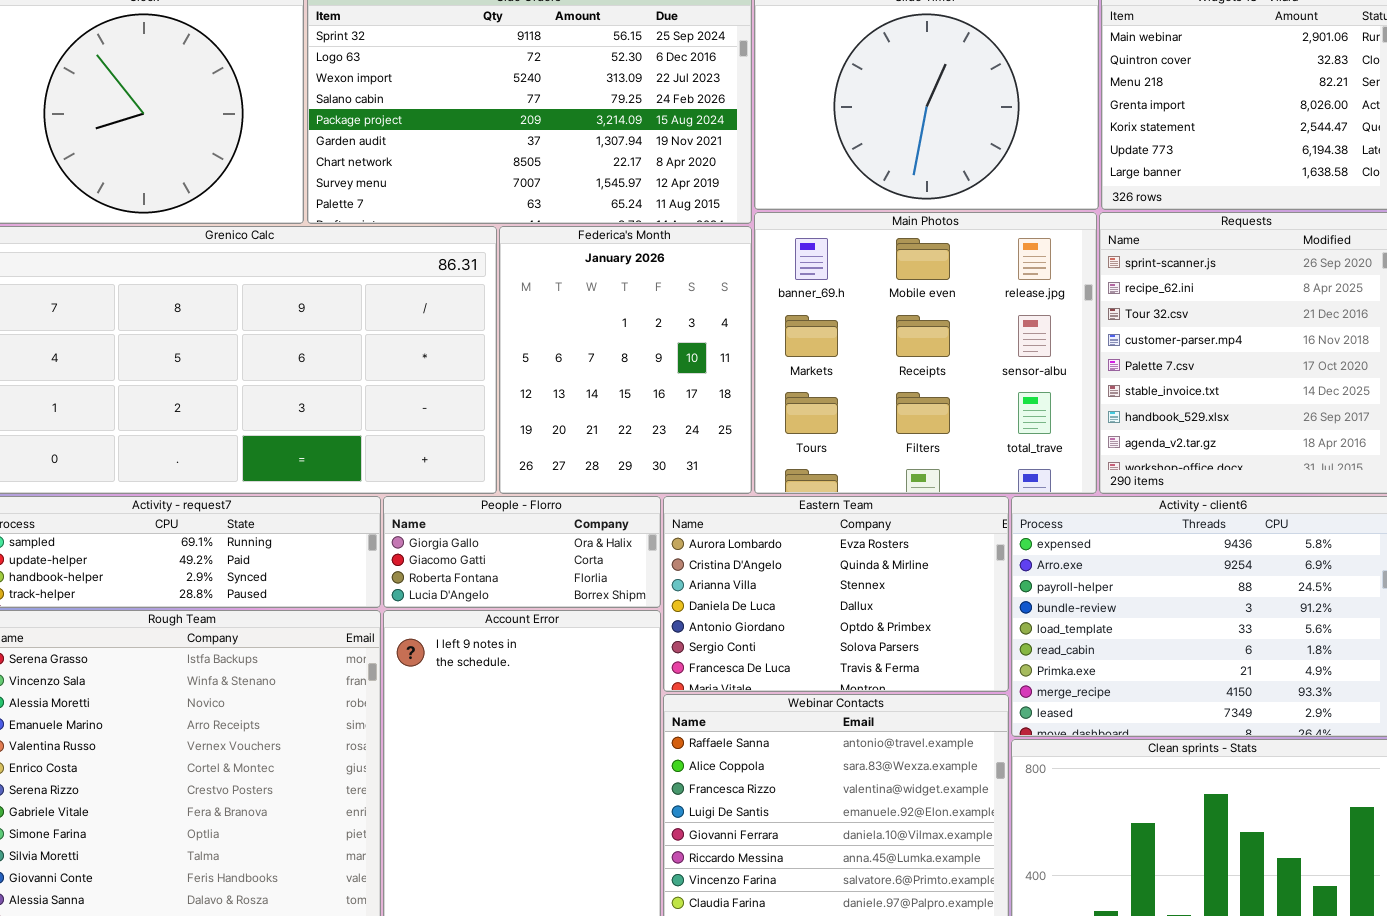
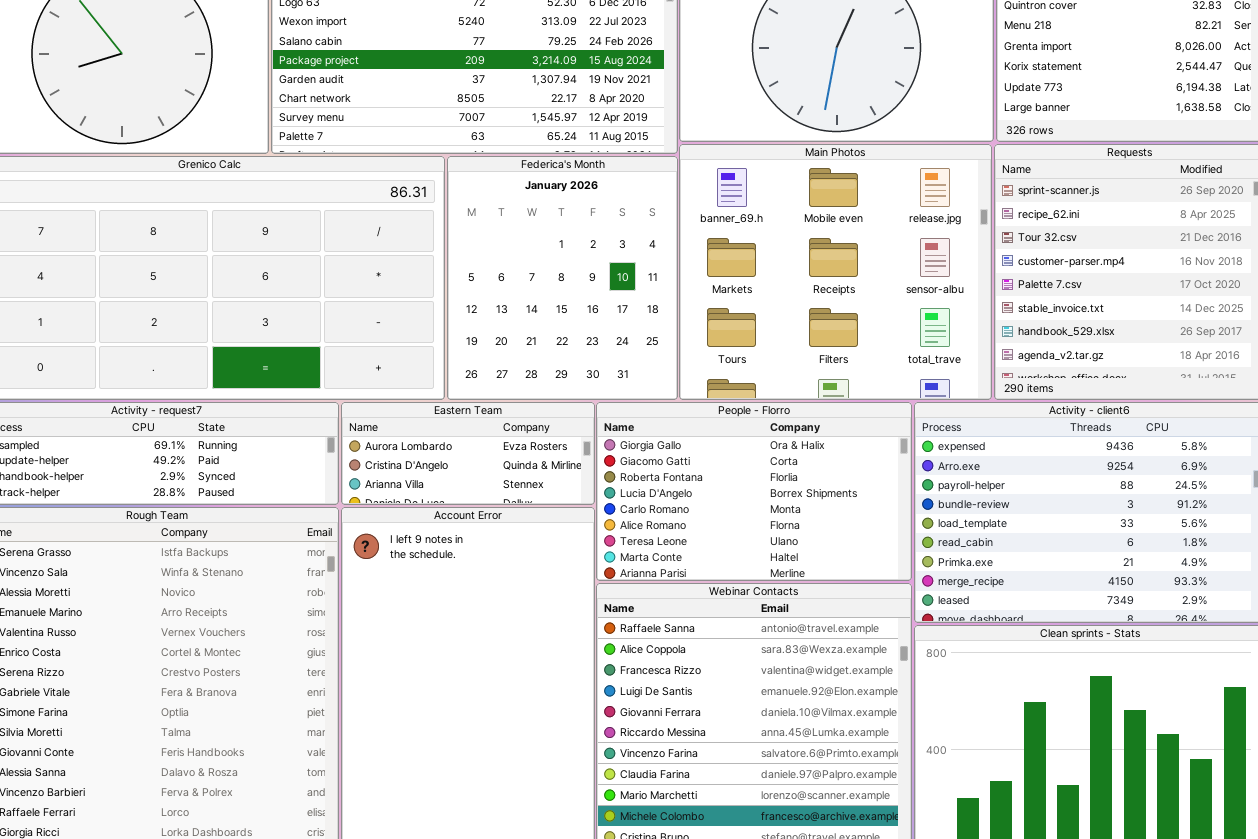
People - Florro: [383,496,661,608] -> [596,402,912,581], moved, resized
Eastern Team: [663,496,1009,692] -> [341,402,595,505], moved, resized

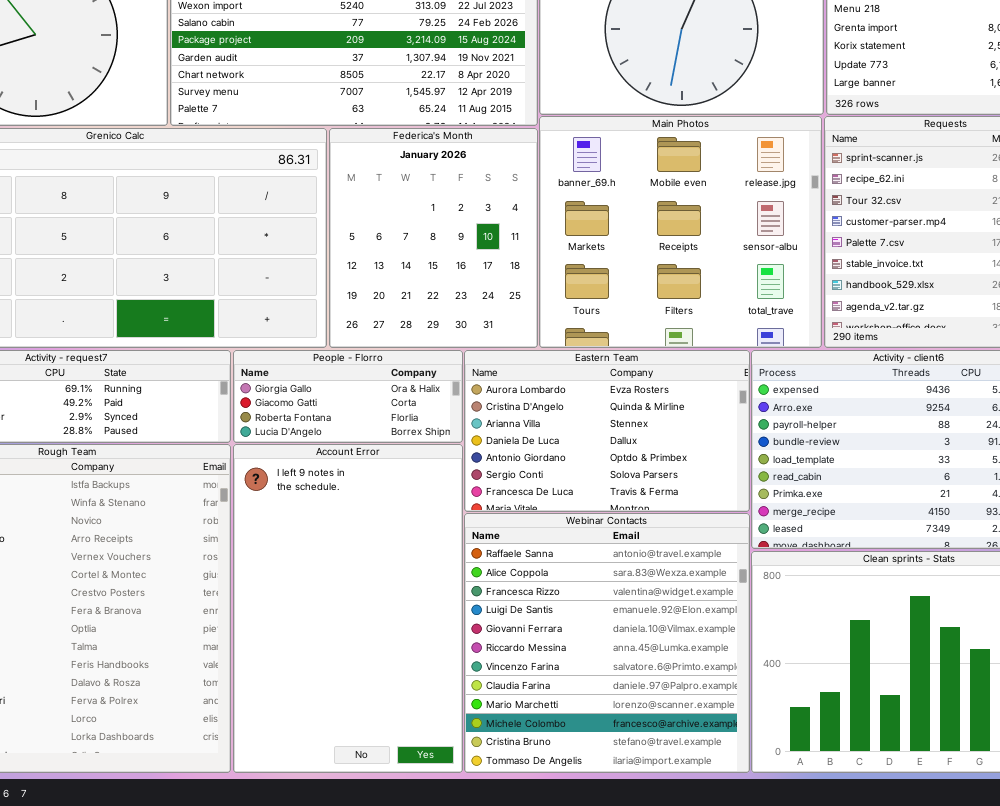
Eastern Team: [341,402,595,505] -> [464,350,750,512], moved, resized
People - Florro: [596,402,912,581] -> [233,350,463,443], moved, resized

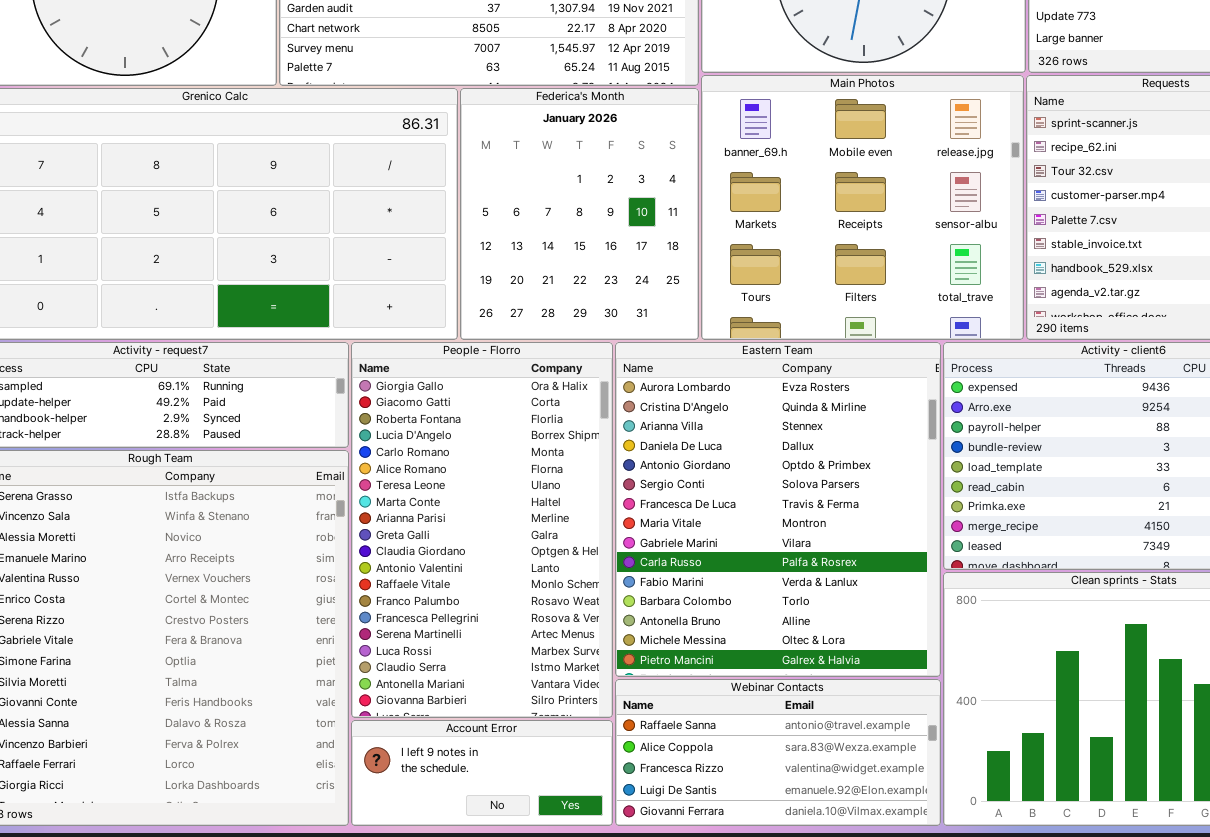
People - Florro: [233,350,463,443] -> [351,342,613,718], resized
Eastern Team: [464,350,750,512] -> [615,342,941,677], resized
Account Error: [233,444,463,773] -> [351,720,613,826], resized
Webinar Contacts: [464,513,750,773] -> [615,679,941,826], resized

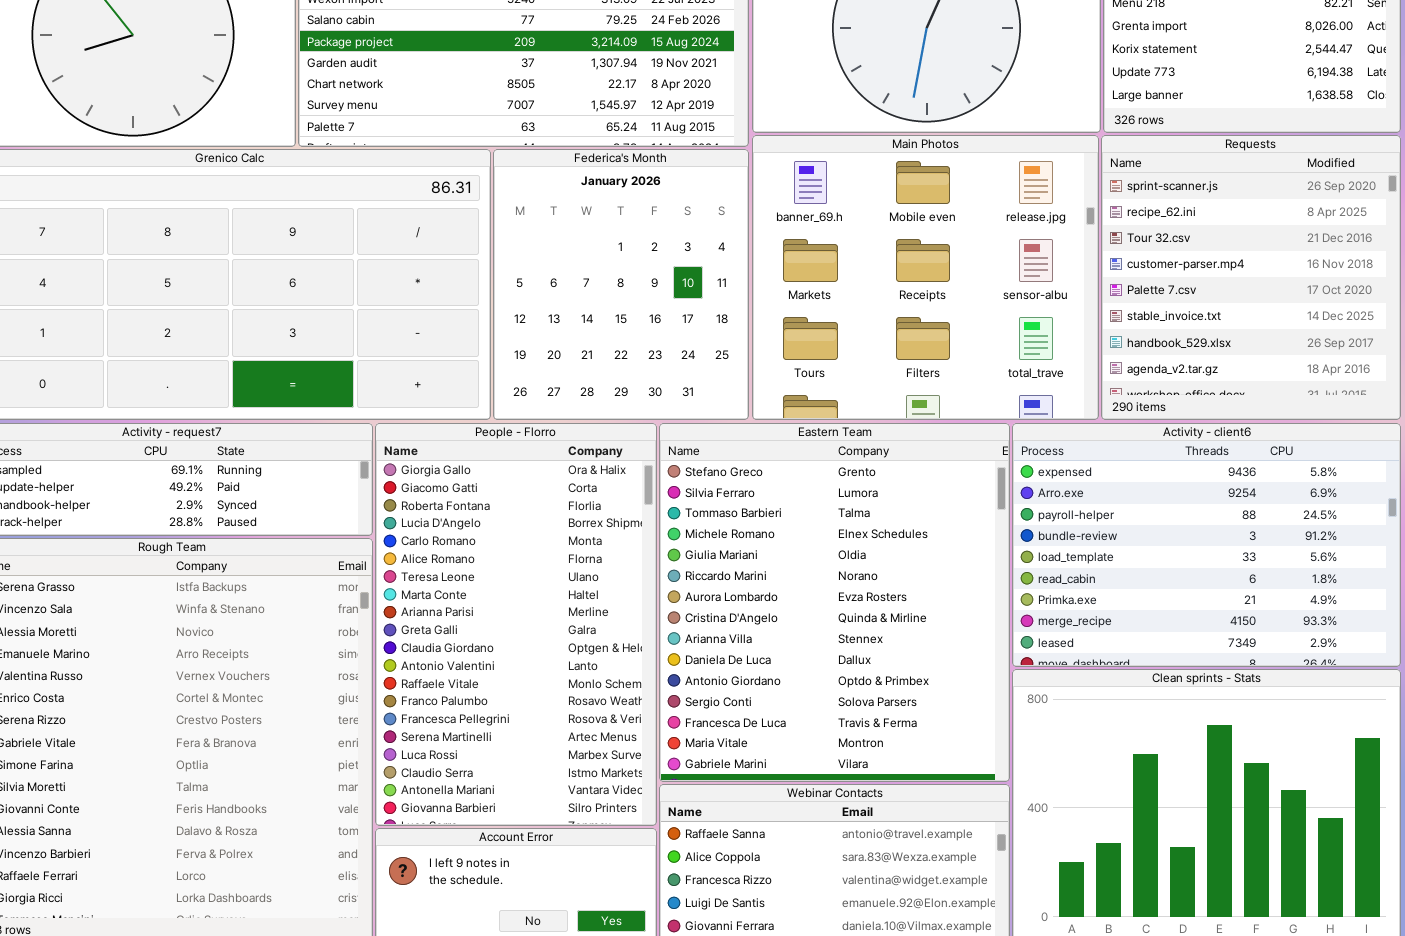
Eastern Team: [615,342,941,677] -> [659,423,1010,782], scrolled up 6 rows

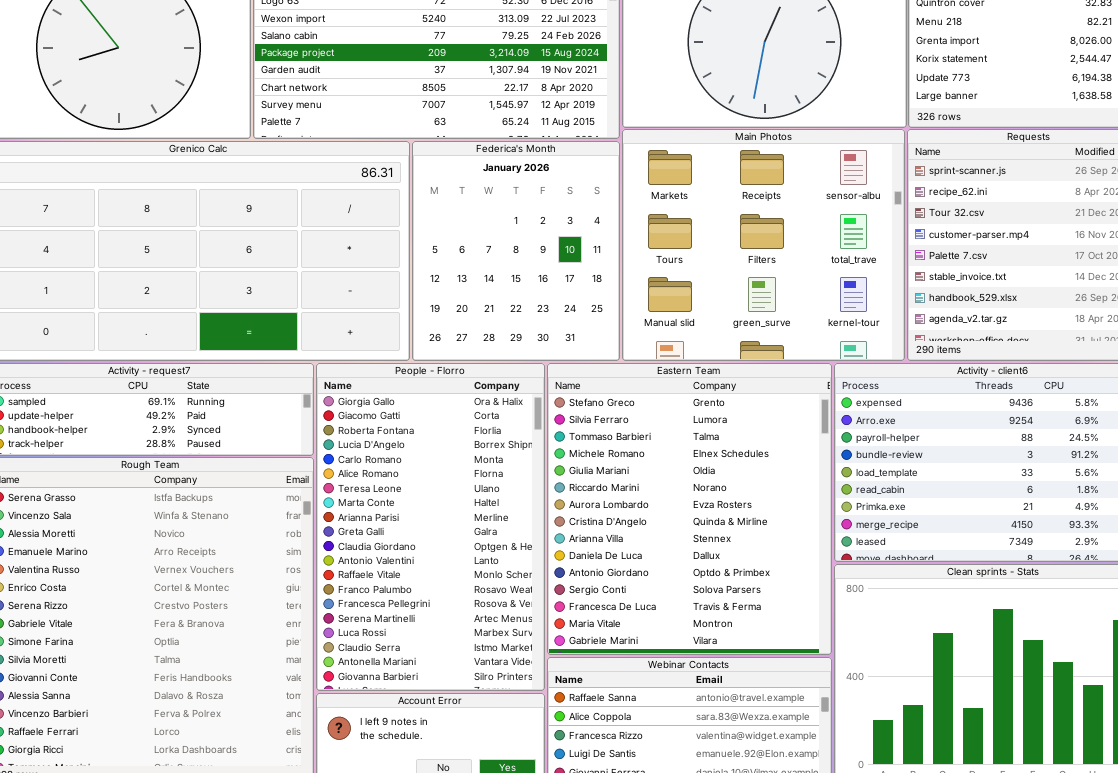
Main Photos: [752,135,1099,420] -> [622,129,905,361], scrolled down 1 row

